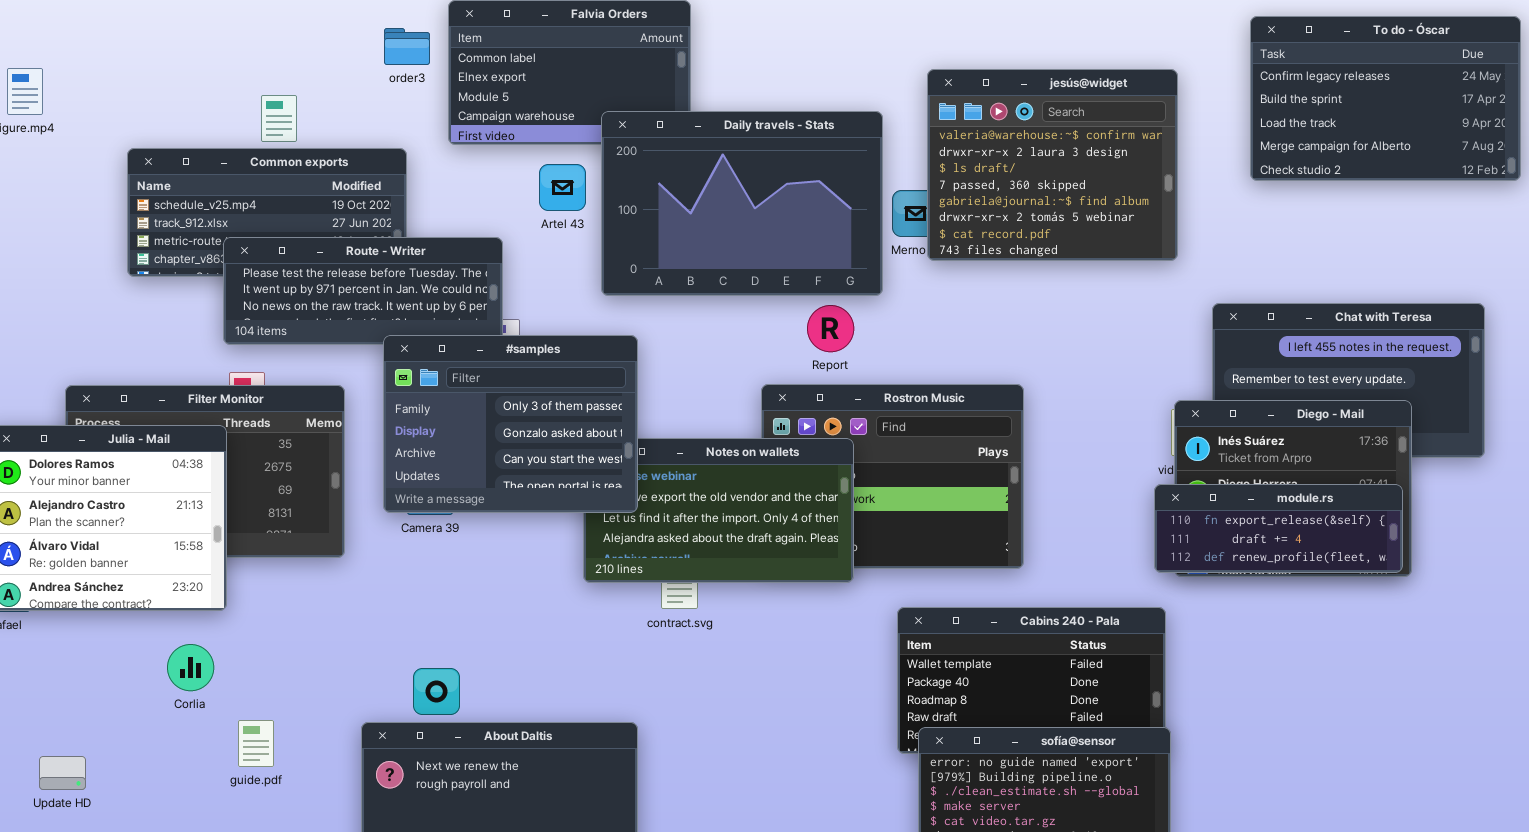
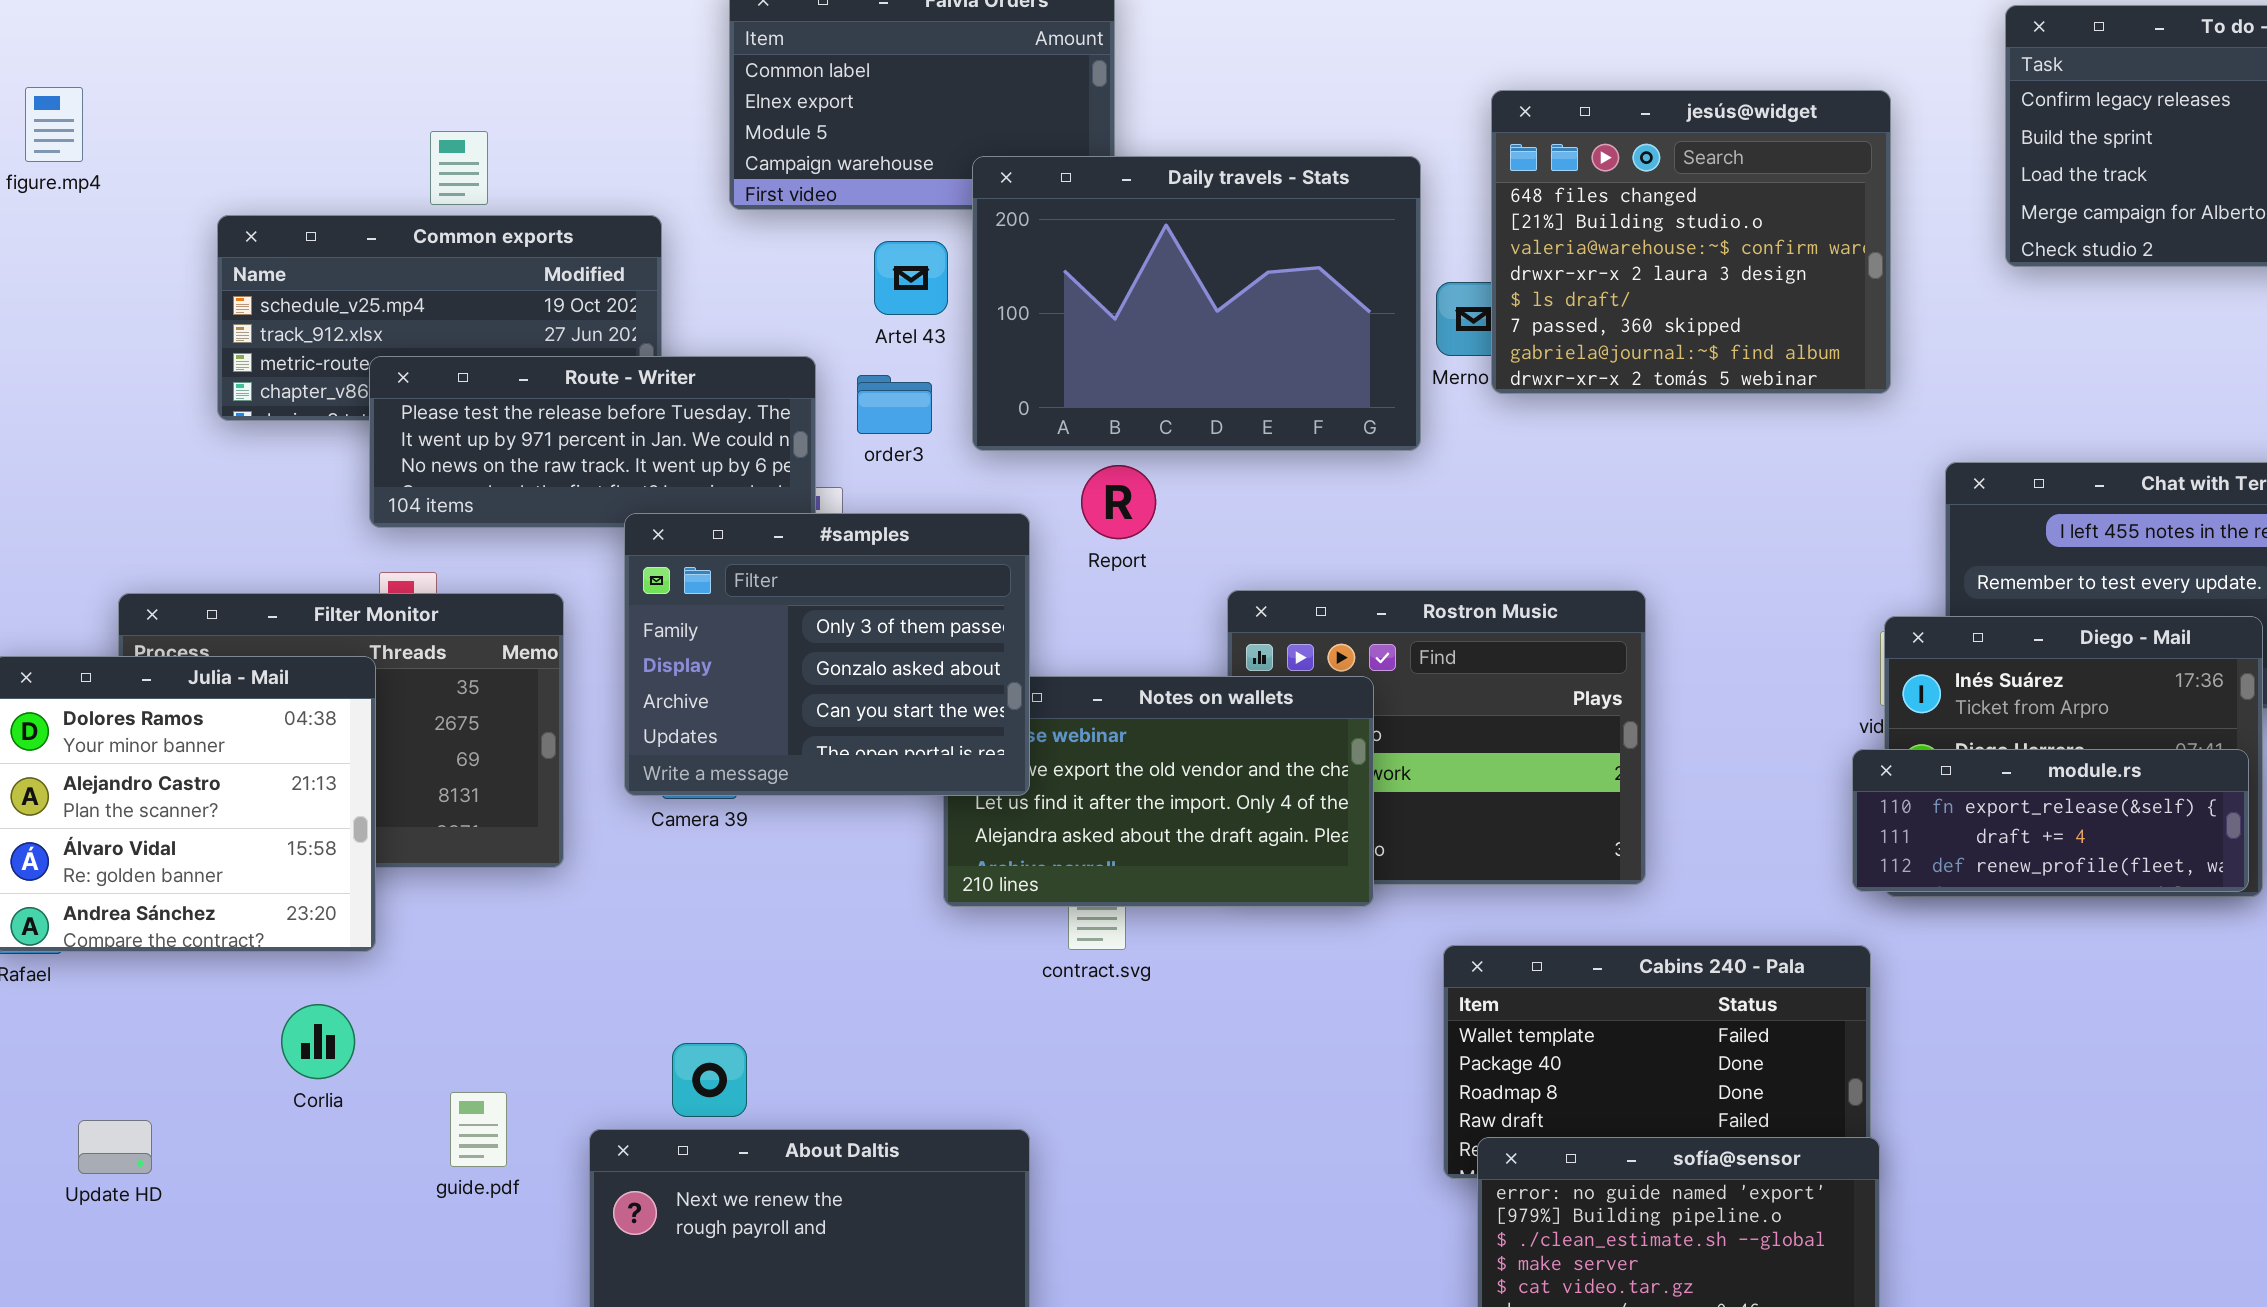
order3: [384,28,430,65] -> [857,375,932,434], moved
jesús@widget: [927,69,1178,261] -> [1491,90,1891,394], scrolled up 2 rows
Report: [807,305,854,352] -> [1081,465,1156,539], moved
guide.pdf: [238,720,274,767] -> [450,1092,507,1167], moved
Update HD: [39,756,86,790] -> [78,1120,152,1174], moved

